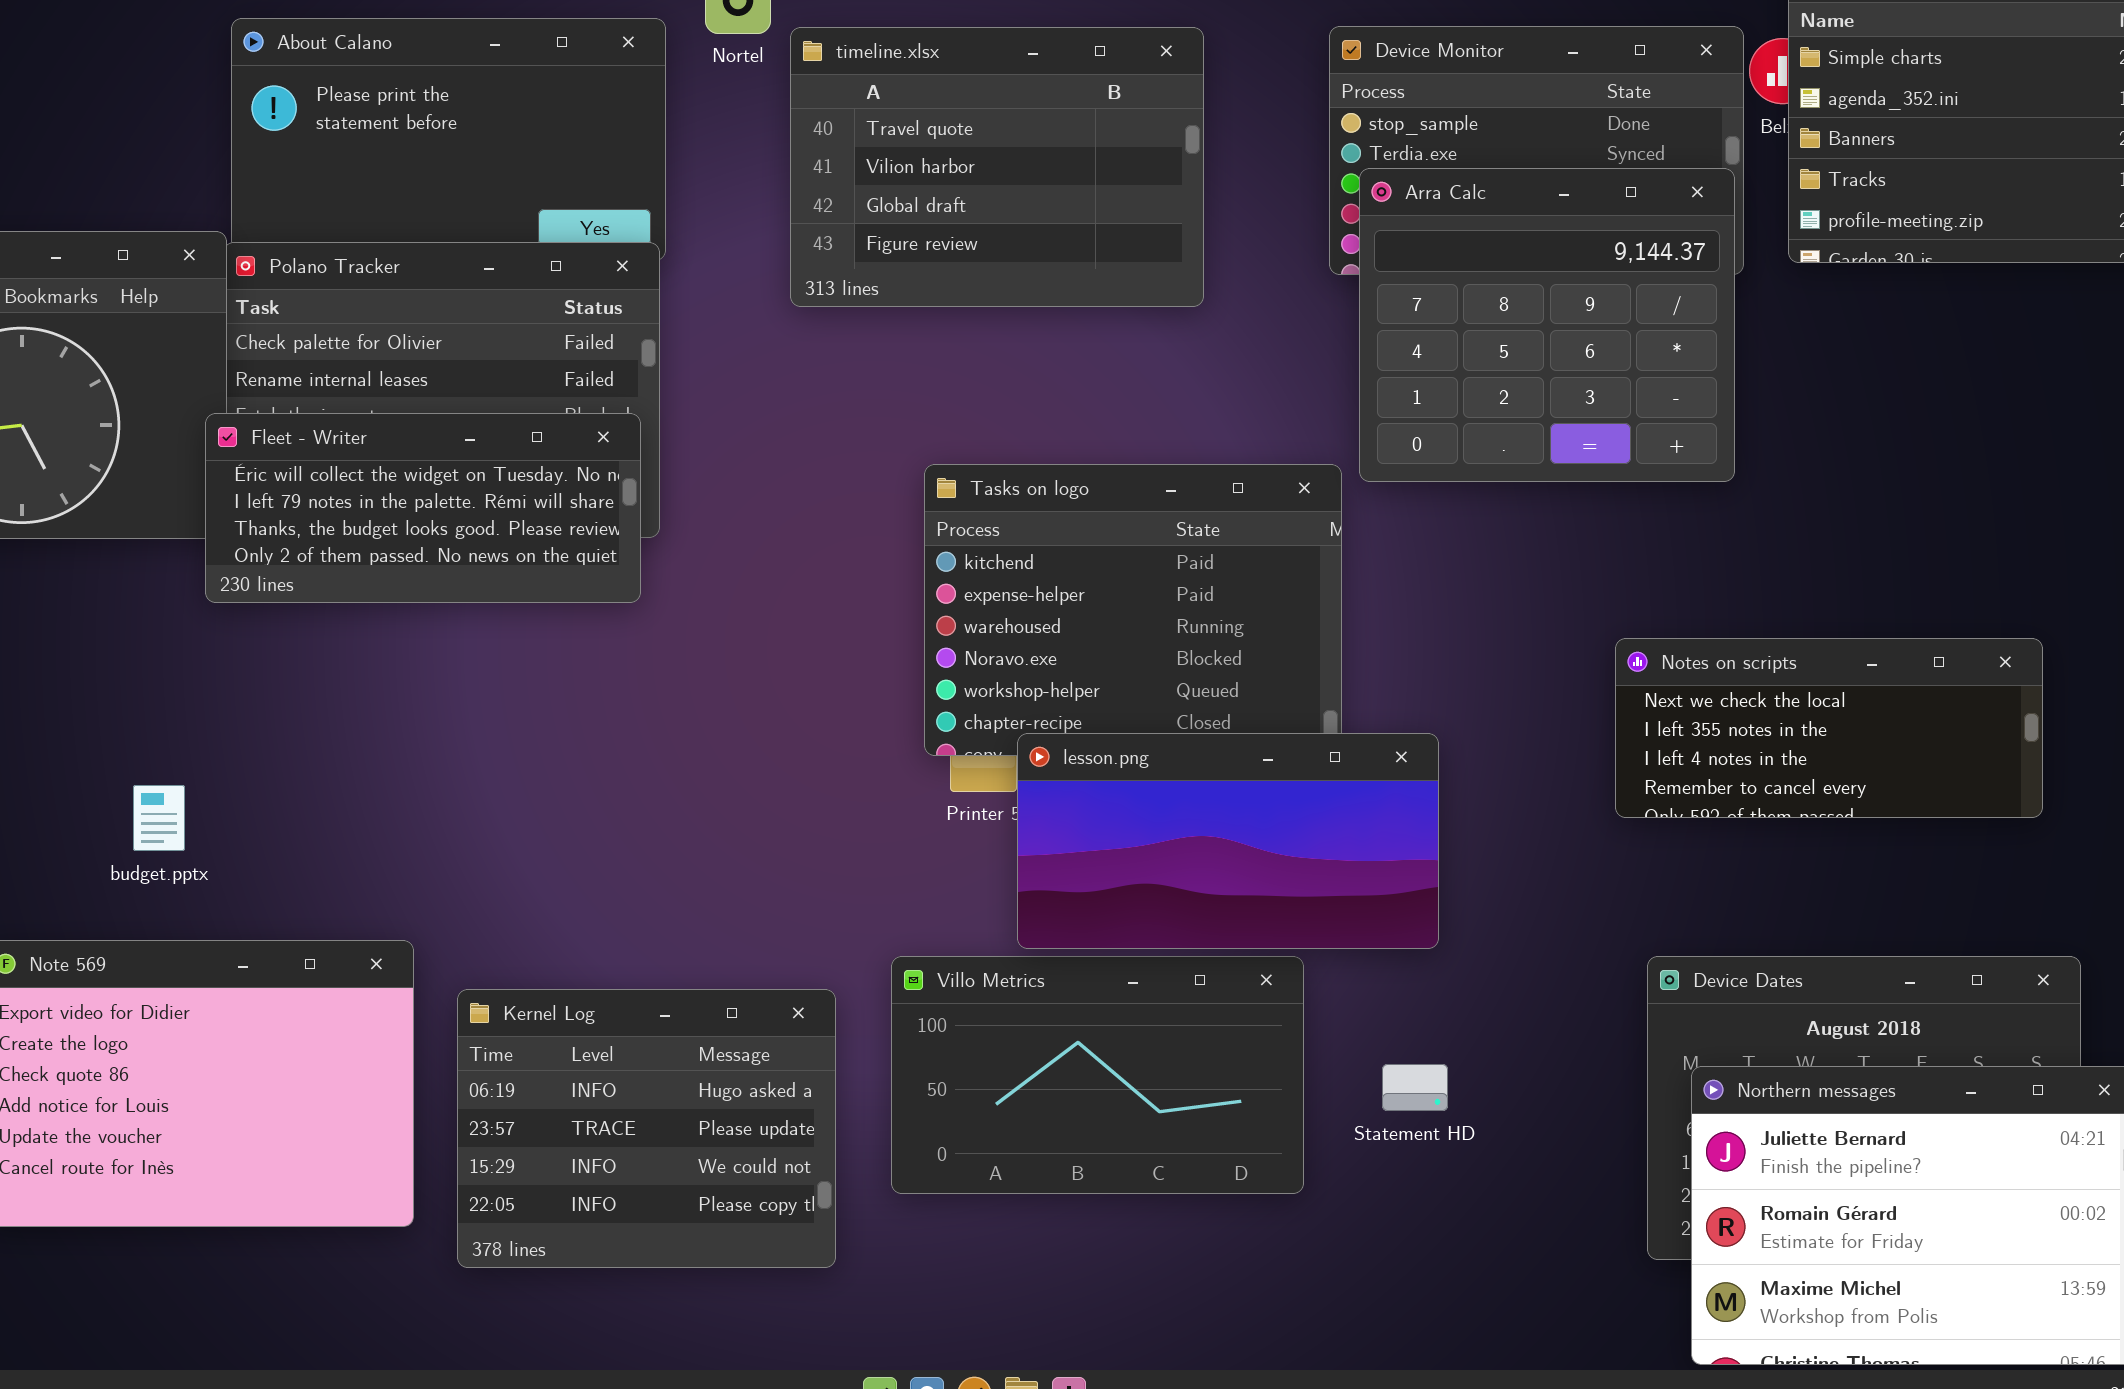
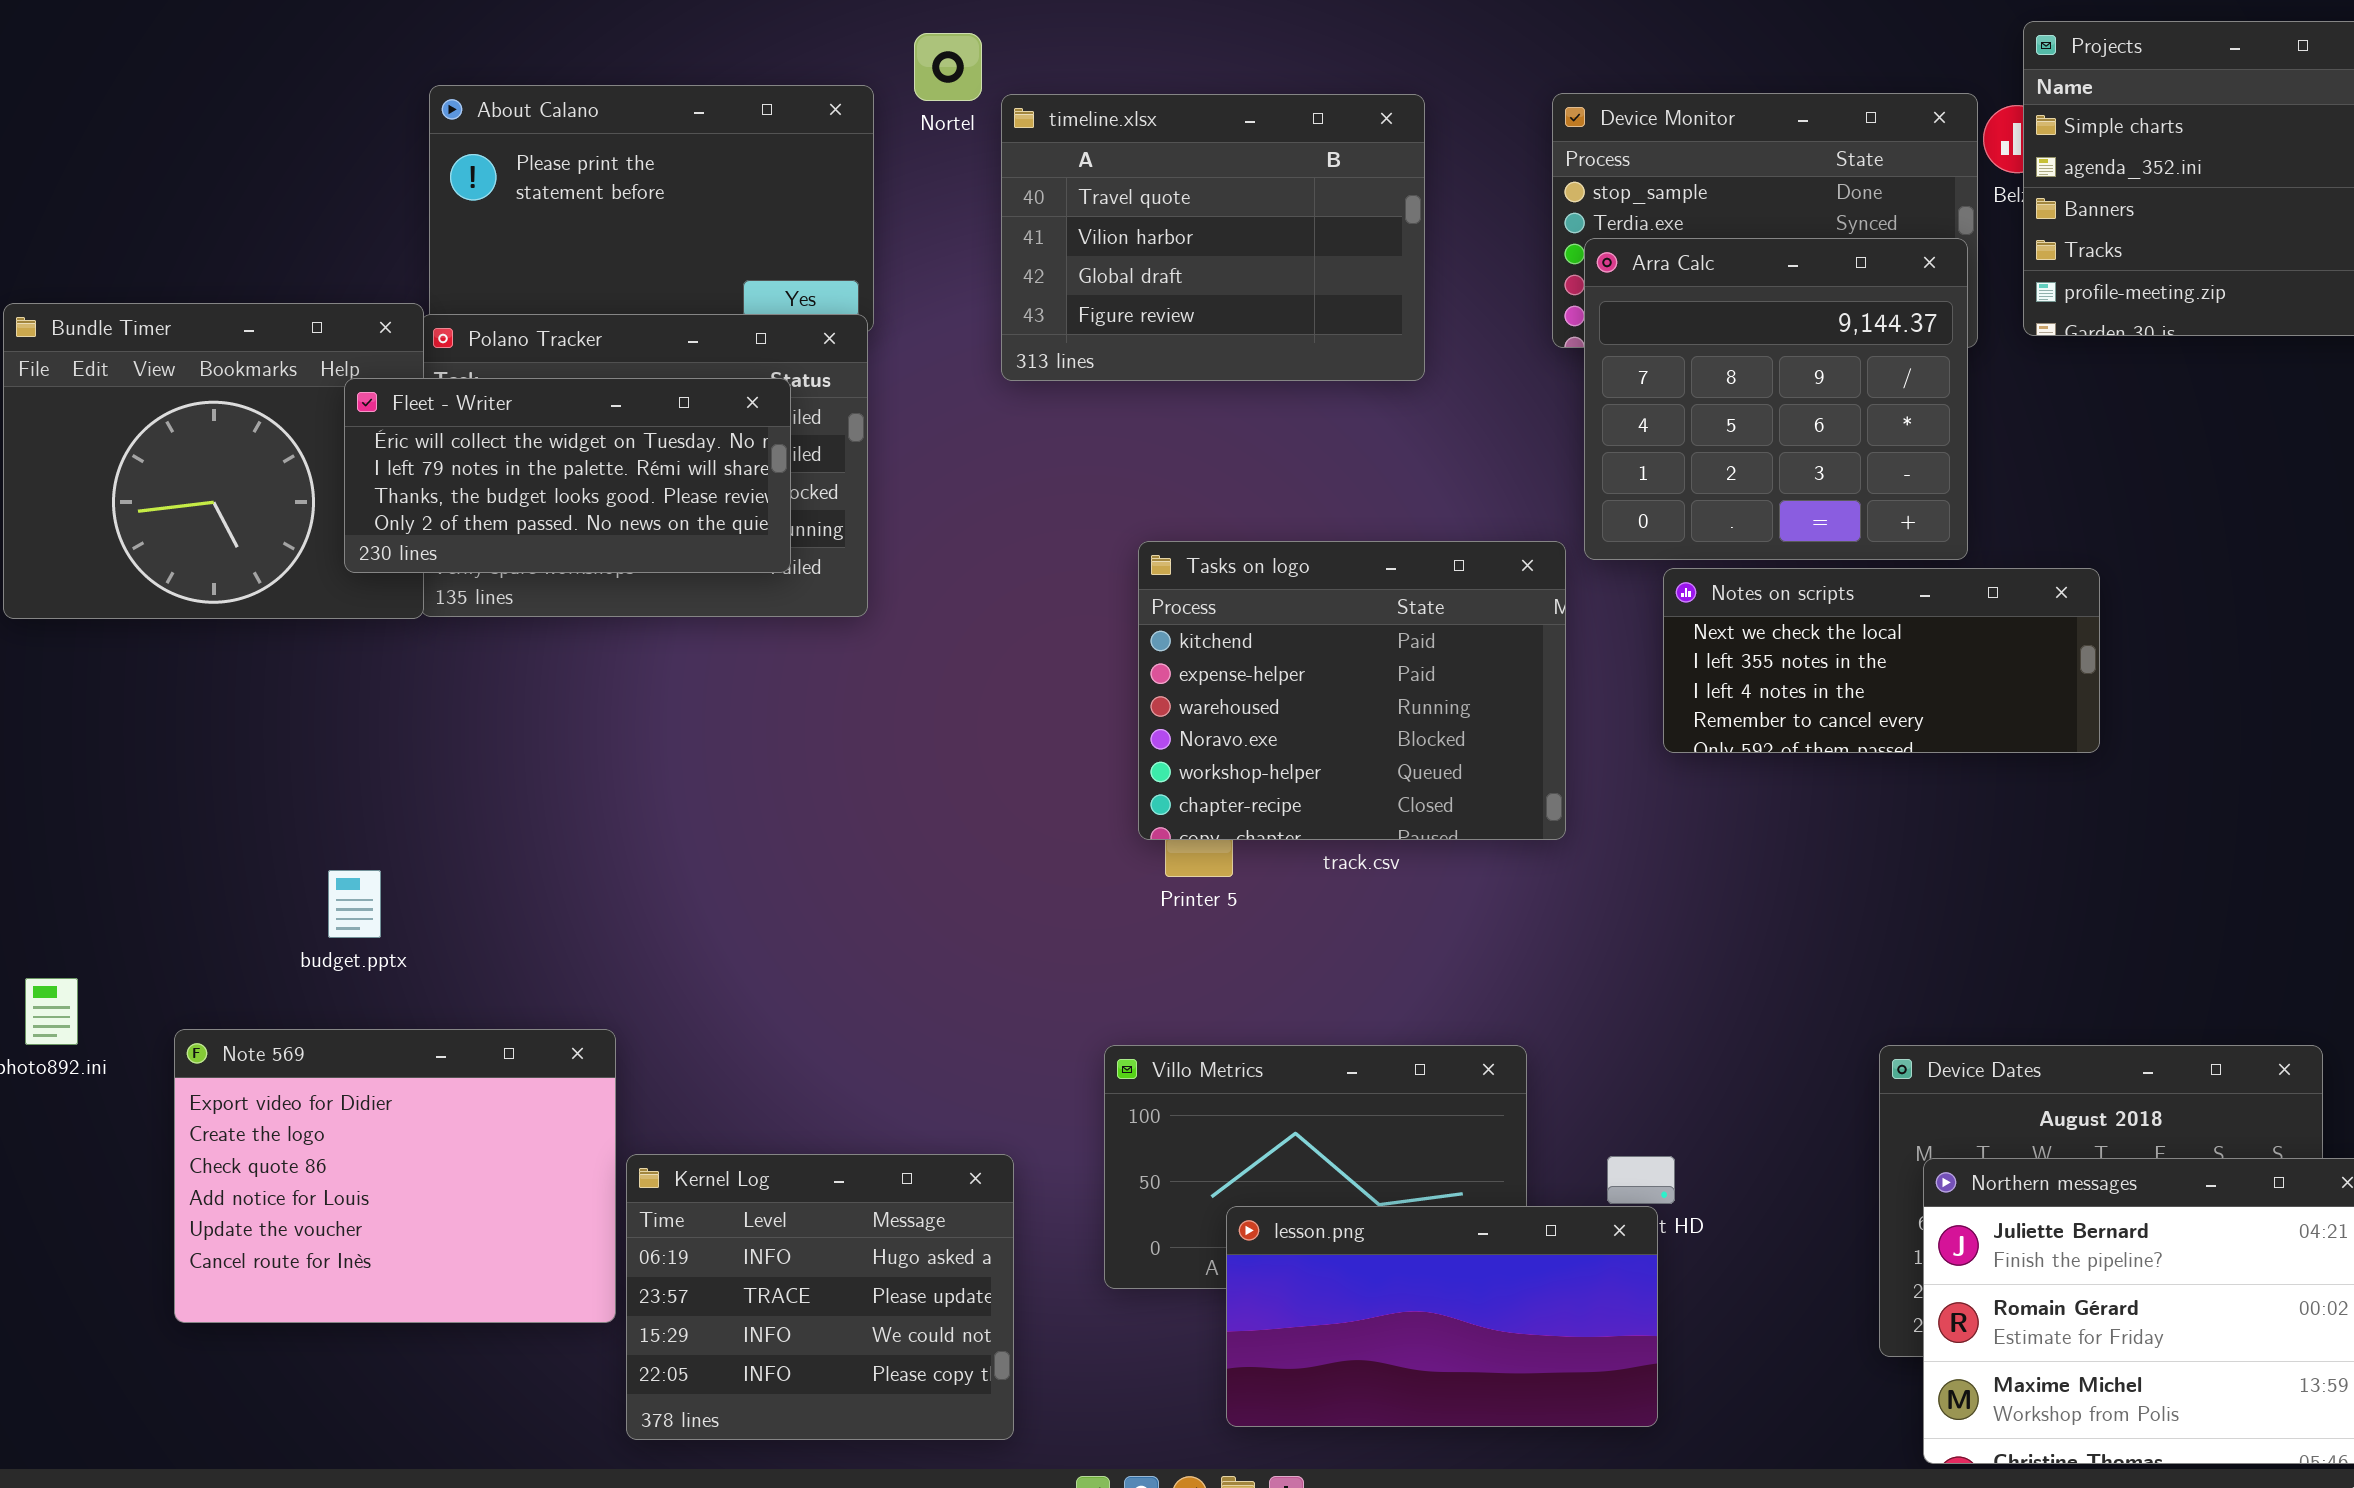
Fleet - Writer: [205,413,641,603] -> [344,378,791,573], moved
Notes on scripts: [1615,638,2043,818] -> [1663,568,2100,753], moved
lesson.png: [1017,733,1439,949] -> [1226,1206,1658,1427], moved
Kernel Log: [457,989,836,1268] -> [626,1154,1014,1440], moved

